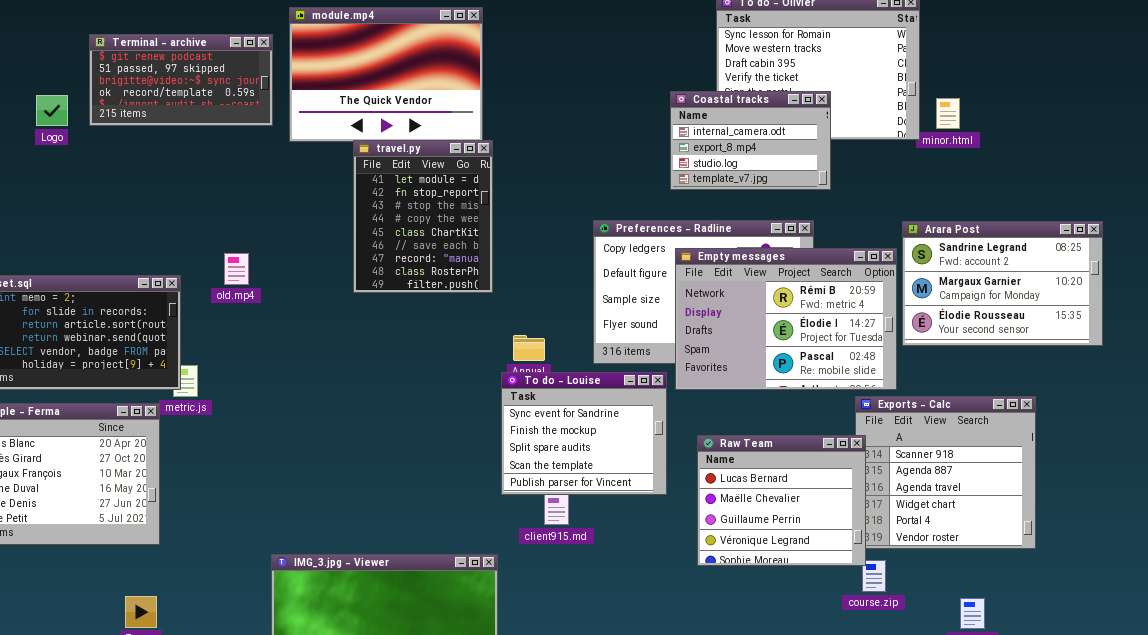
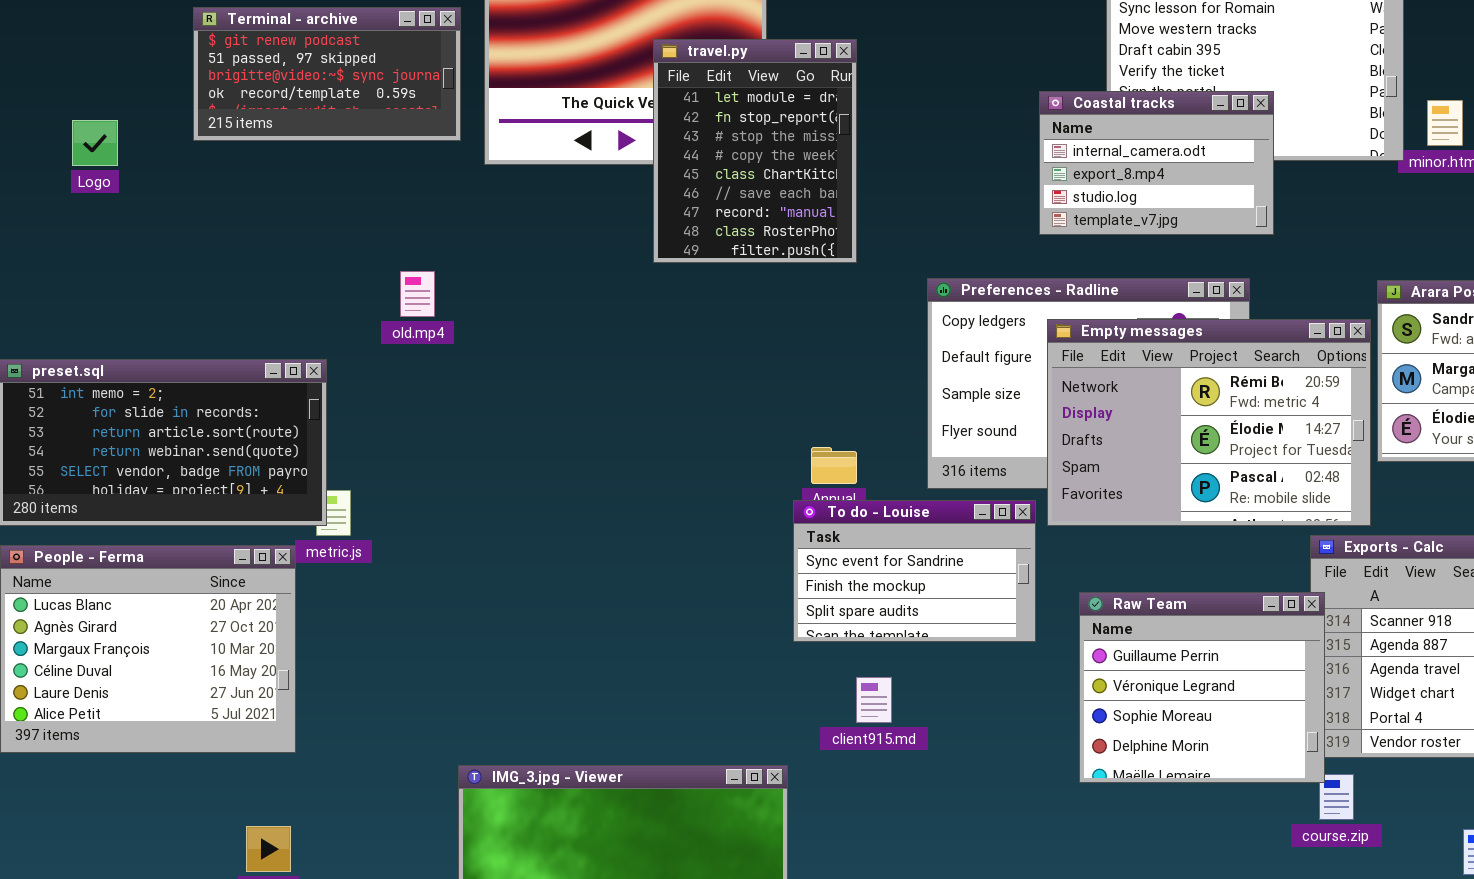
Logo: [36,95,68,126] -> [72,120,118,166], moved
travel.py: [353,140,493,293] -> [653,39,857,263], moved
old.mp4: [224,253,249,285] -> [400,271,435,317], moved
To do - Louise: [501,372,667,495] -> [793,500,1036,642], resized
Raw Team: [697,435,866,566] -> [1079,592,1325,783], scrolled down 2 rows

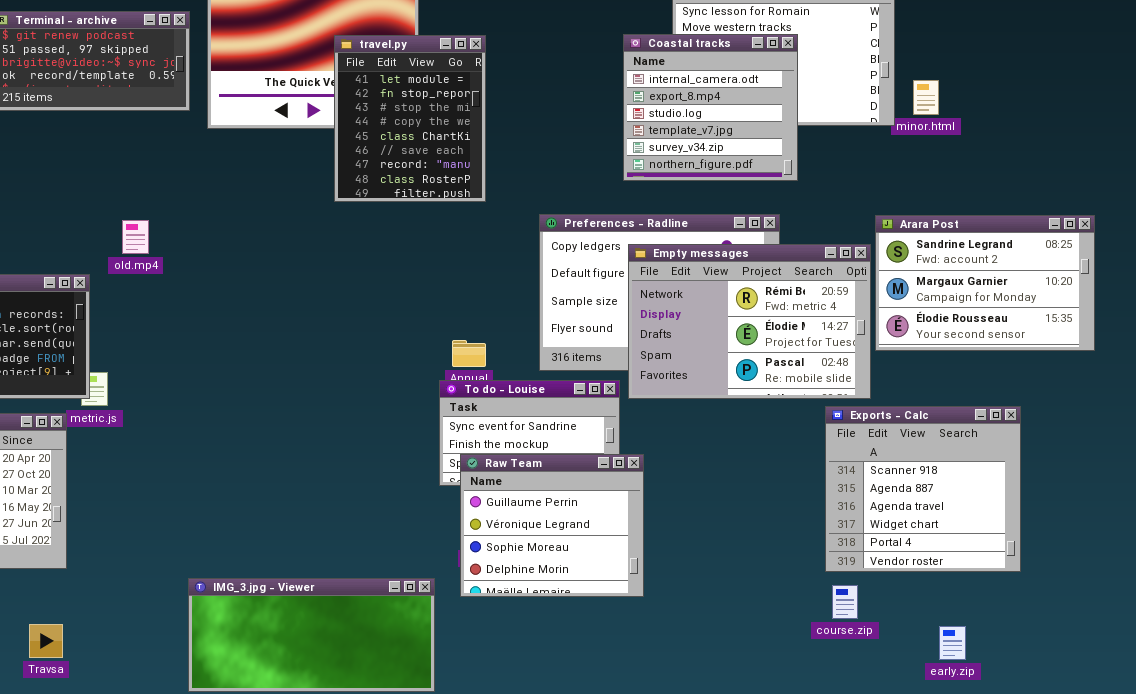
Coastal tracks: [1039,91,1274,235] -> [623,34,798,181], resized
old.mp4: [400,271,435,317] -> [122,220,149,254], moved
Raw Team: [1079,592,1325,783] -> [460,454,644,597], moved

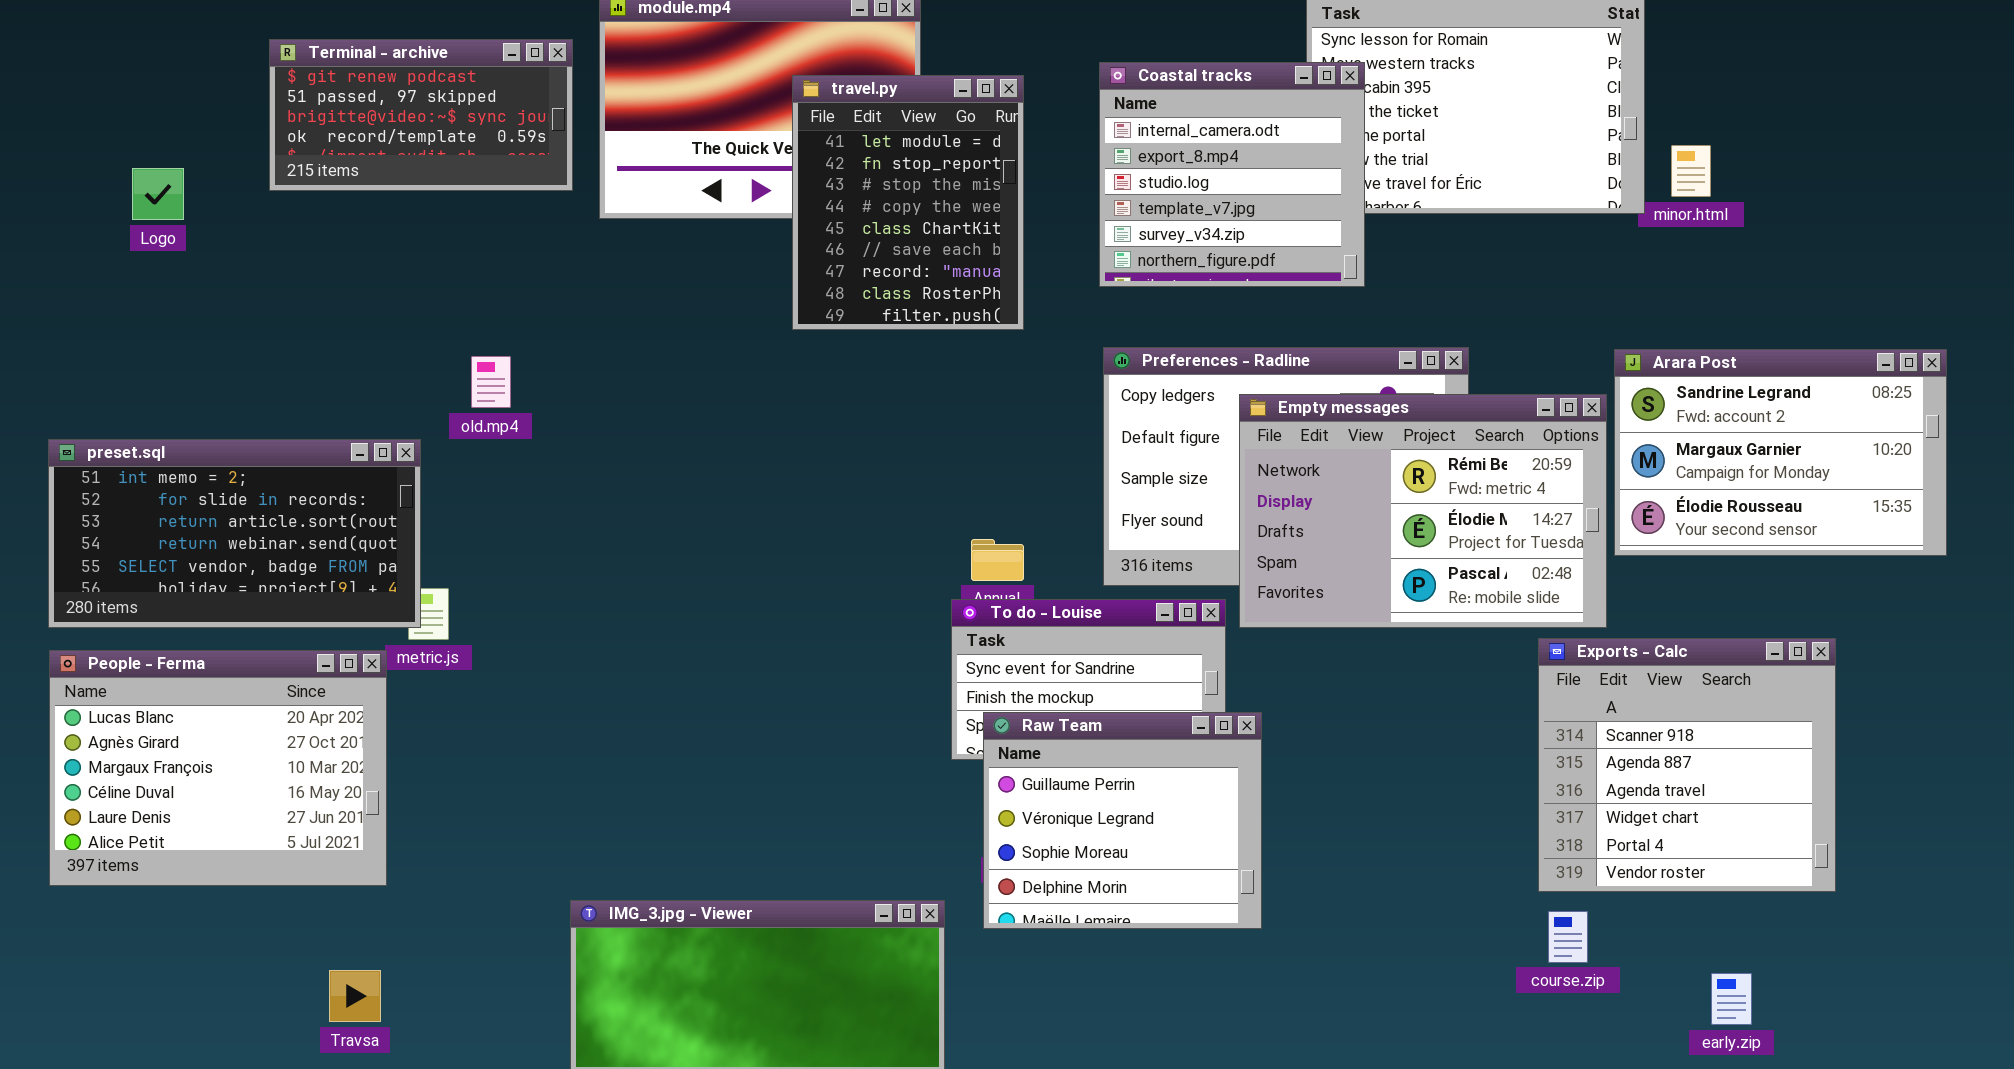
Coastal tracks: [623,34,798,181] -> [1099,62,1365,287], moved

